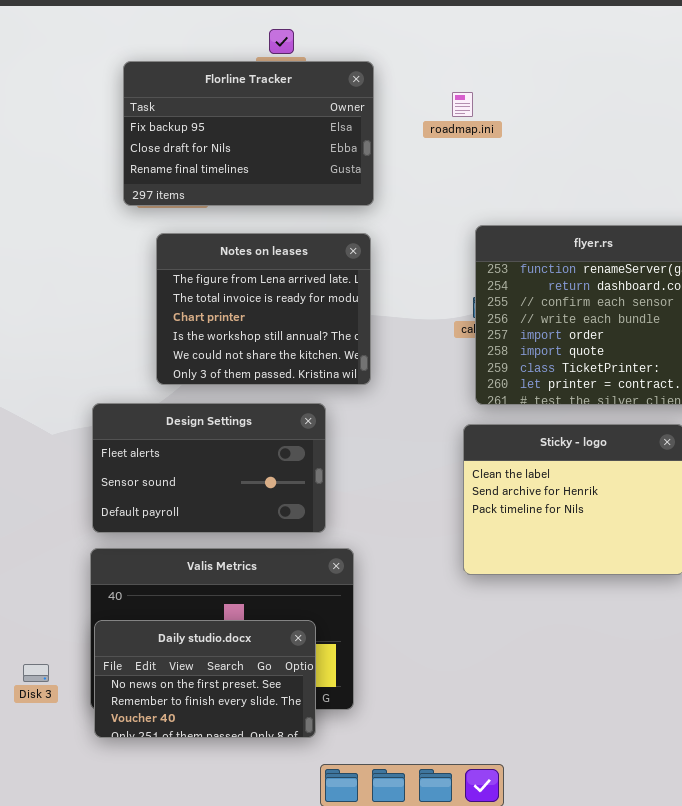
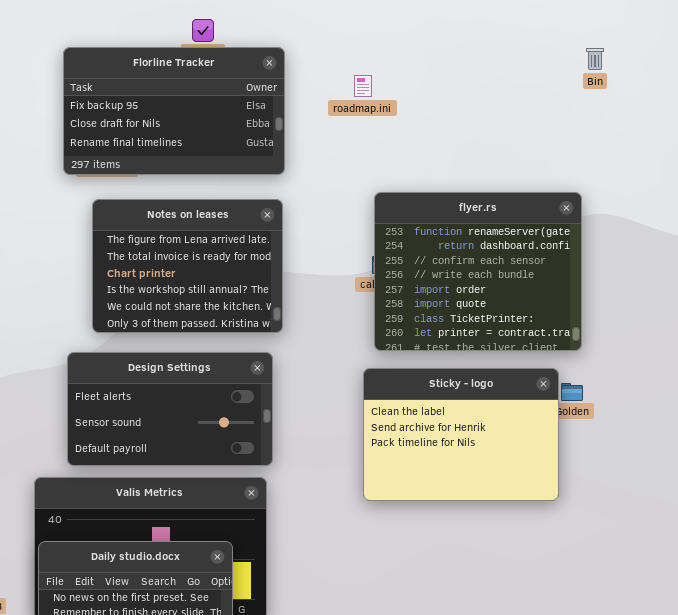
Design Settings: [92,403,326,533] -> [67,352,273,466], moved

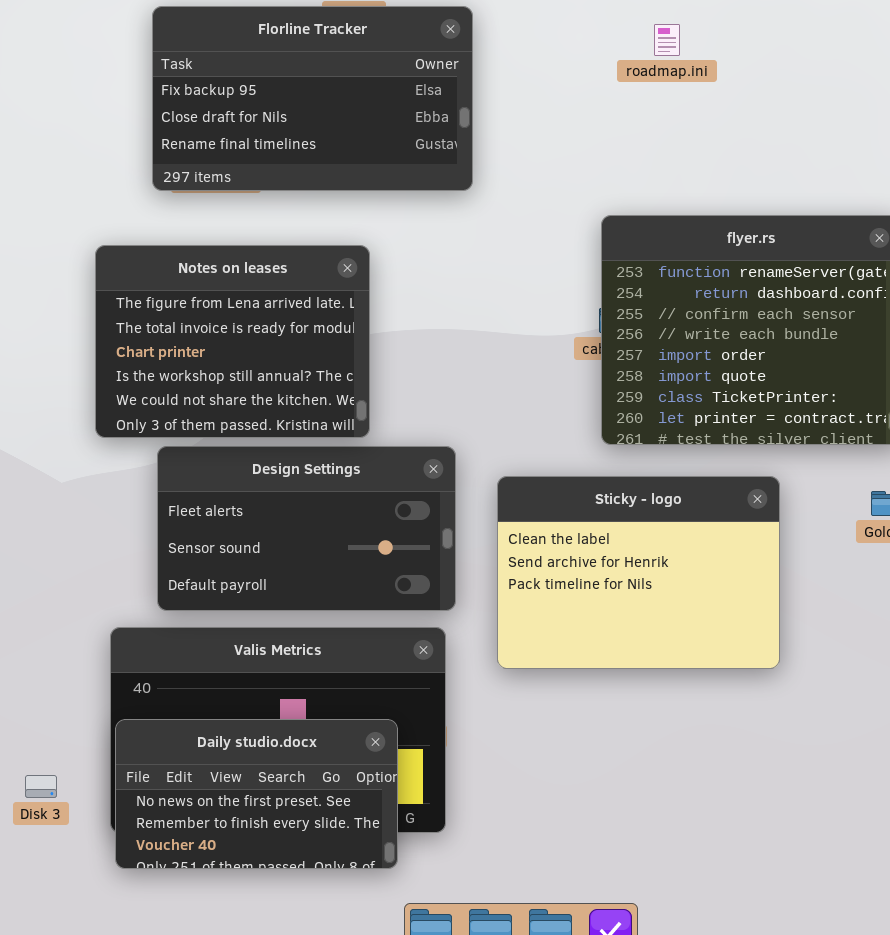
roadmap.ini: [354,75,372,97] -> [654,24,680,56], moved
Notes on leases: [92,199,283,333] -> [95,245,370,438], moved
Sticky - logo: [363,368,559,501] -> [497,476,780,669], moved

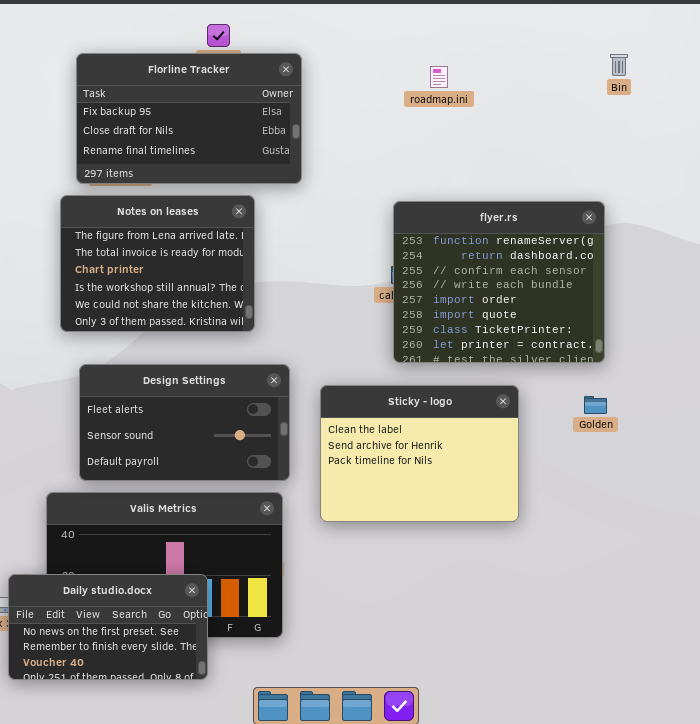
Notes on leases: [95,245,370,438] -> [60,195,255,332], moved
Daily studio.docx: [115,719,398,869] -> [8,574,208,680], moved

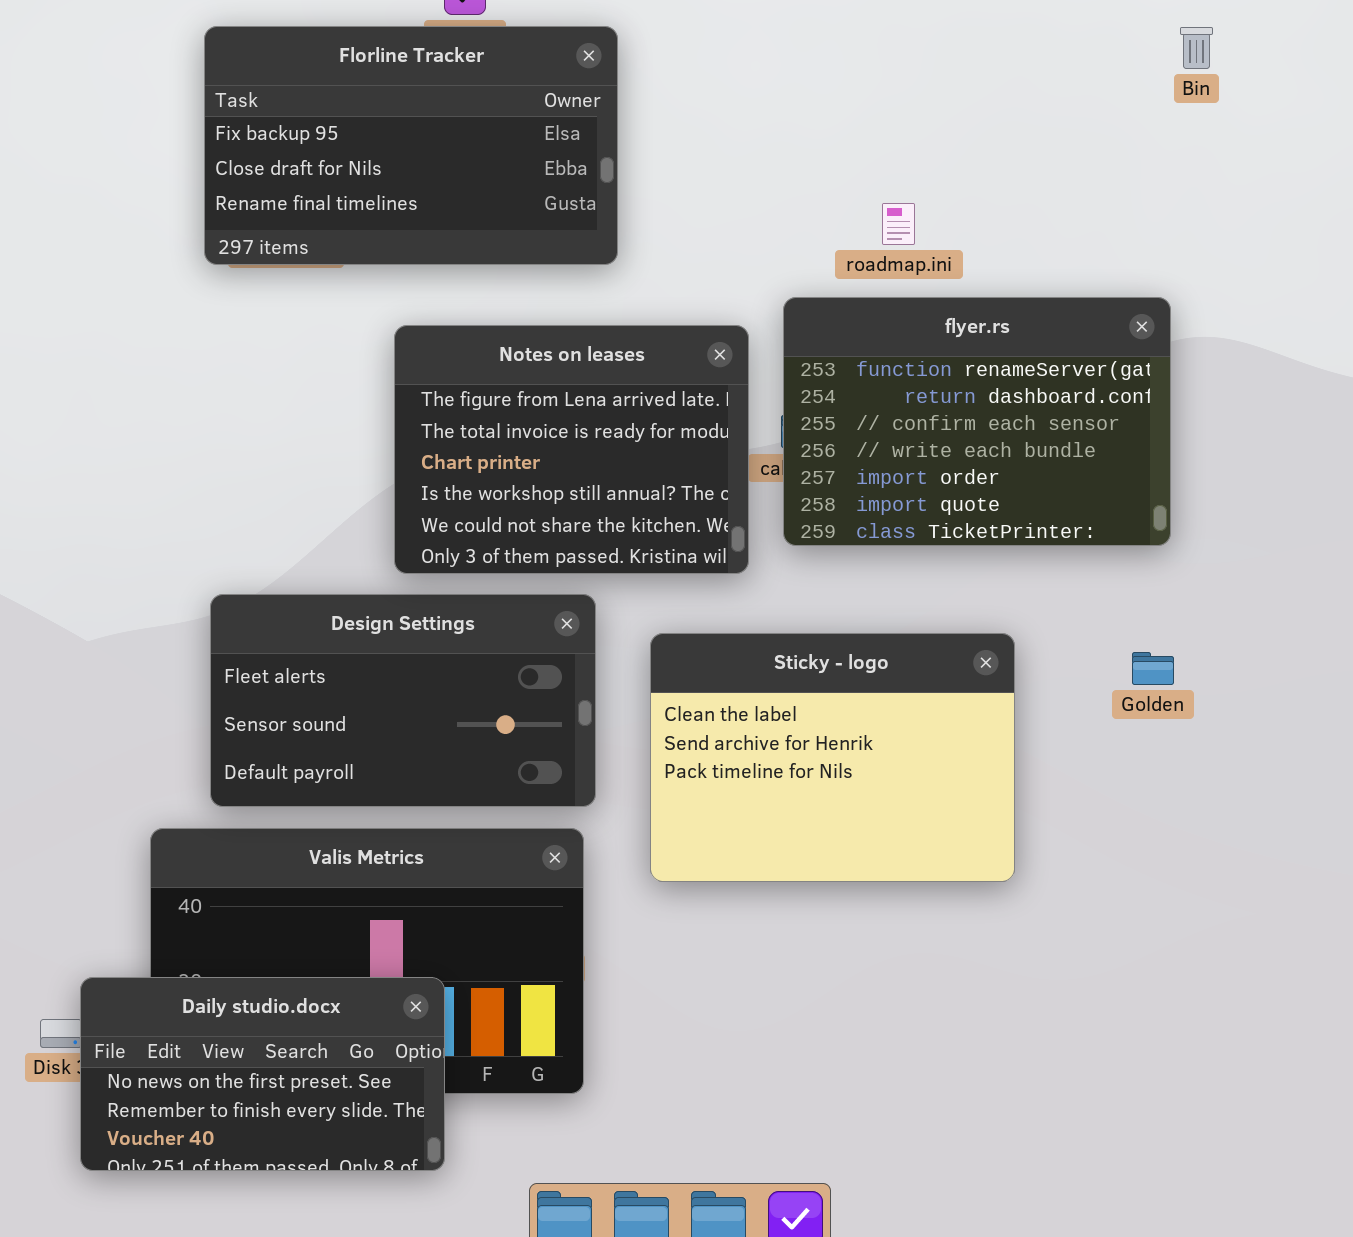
roadmap.ini: [430,66,448,88] -> [882,203,915,245], moved
Notes on leases: [60,195,255,332] -> [394,325,749,574], moved
flyer.rs: [393,201,605,363] -> [783,297,1171,546], resized

